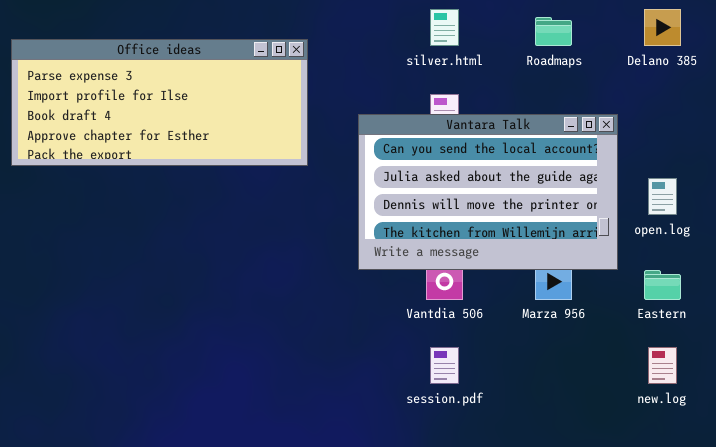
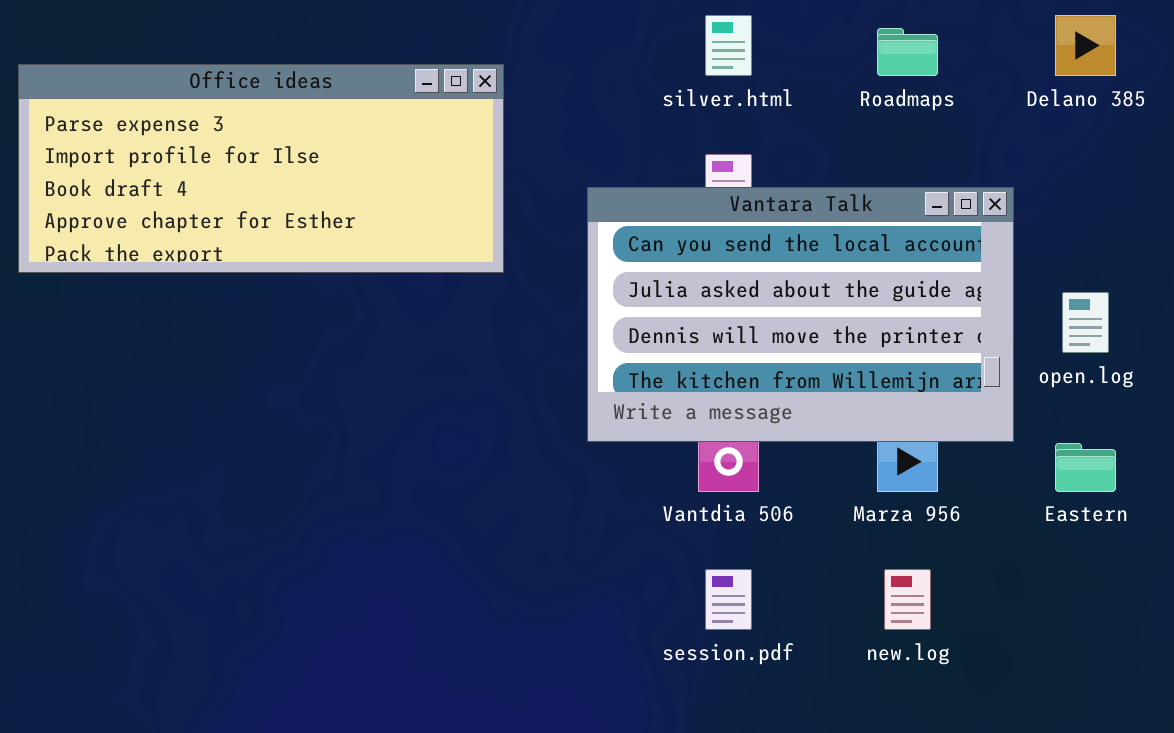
new.log: [648,347,677,384] -> [884,569,931,630], moved

